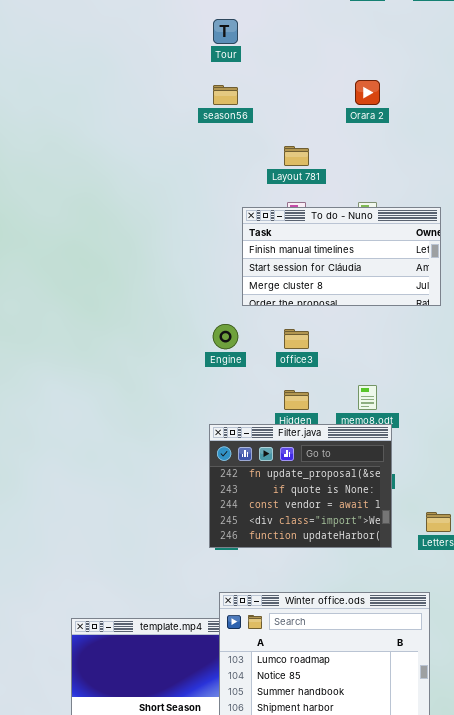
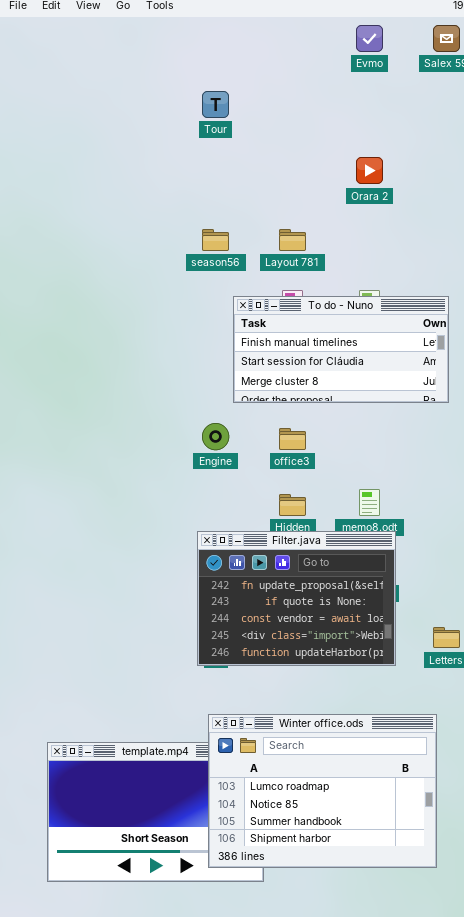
season56: [213,85,238,105] -> [202,229,229,251], moved

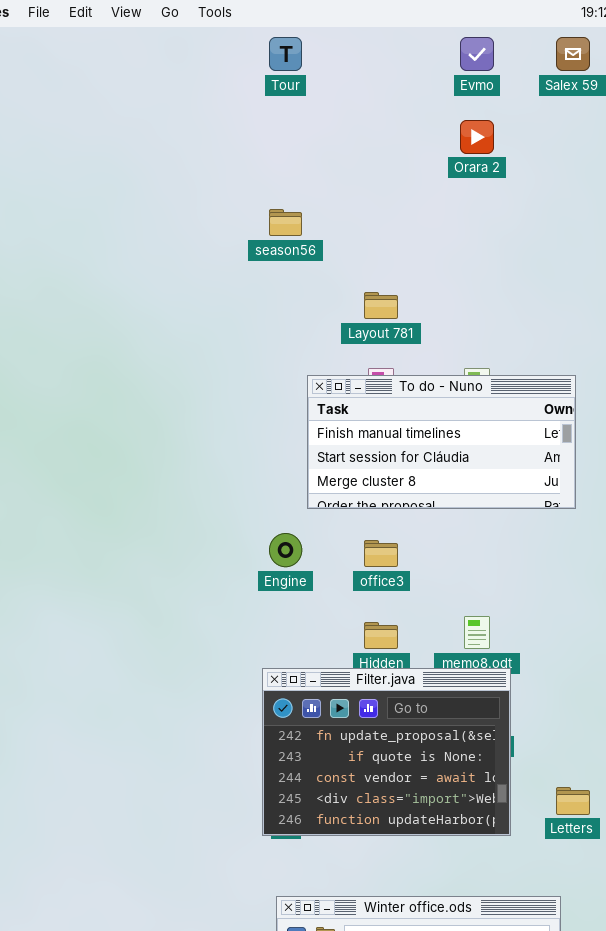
Tour: [202,91,229,118] -> [269,37,302,71], moved
Orara 2: [356,157,383,184] -> [460,120,494,154], moved
season56: [202,229,229,251] -> [269,209,302,236], moved

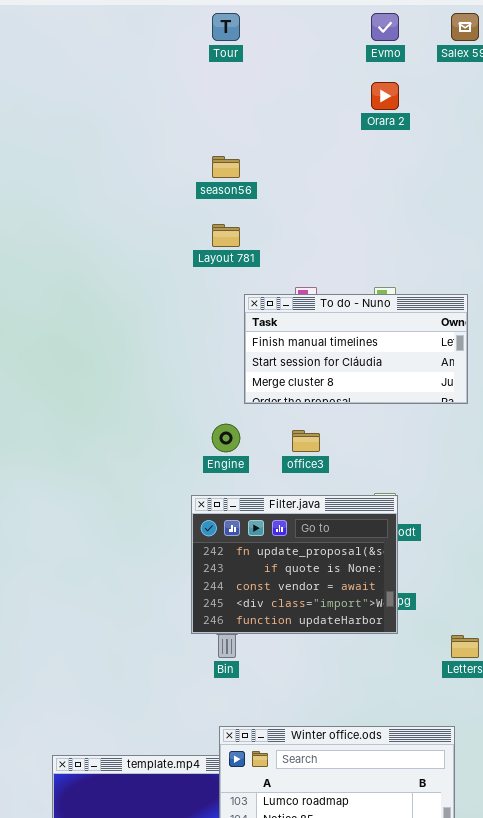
Layout 781: [364,292,398,319] -> [212,224,240,247], moved
Filter.java: [262,668,511,836] -> [191,495,398,634], moved

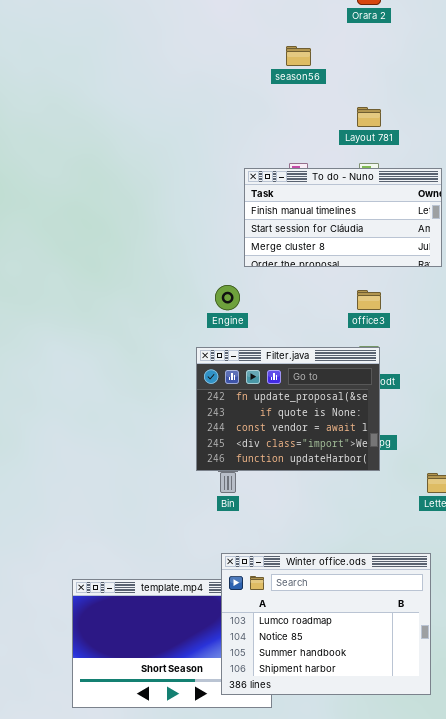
season56: [212,156,240,178] -> [286,46,311,66], moved
Layout 781: [212,224,240,247] -> [357,107,381,127], moved
office3: [292,430,320,452] -> [357,290,381,310], moved

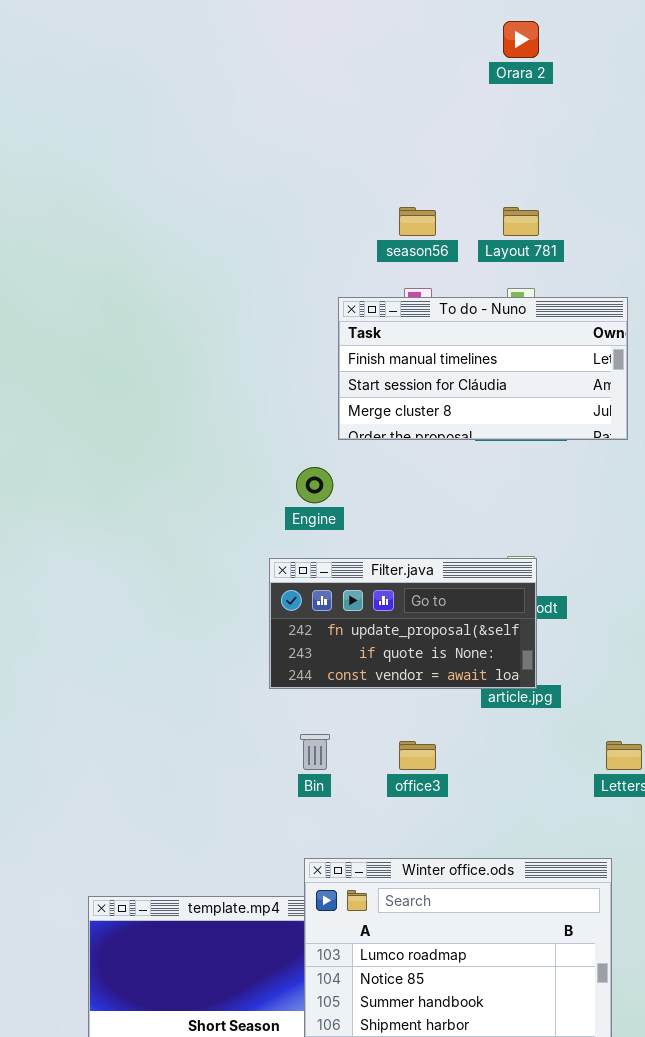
season56: [286,46,311,66] -> [399,207,436,236], moved
office3: [357,290,381,310] -> [399,741,436,770], moved
Filter.java: [196,347,380,471] -> [269,558,537,689], resized

